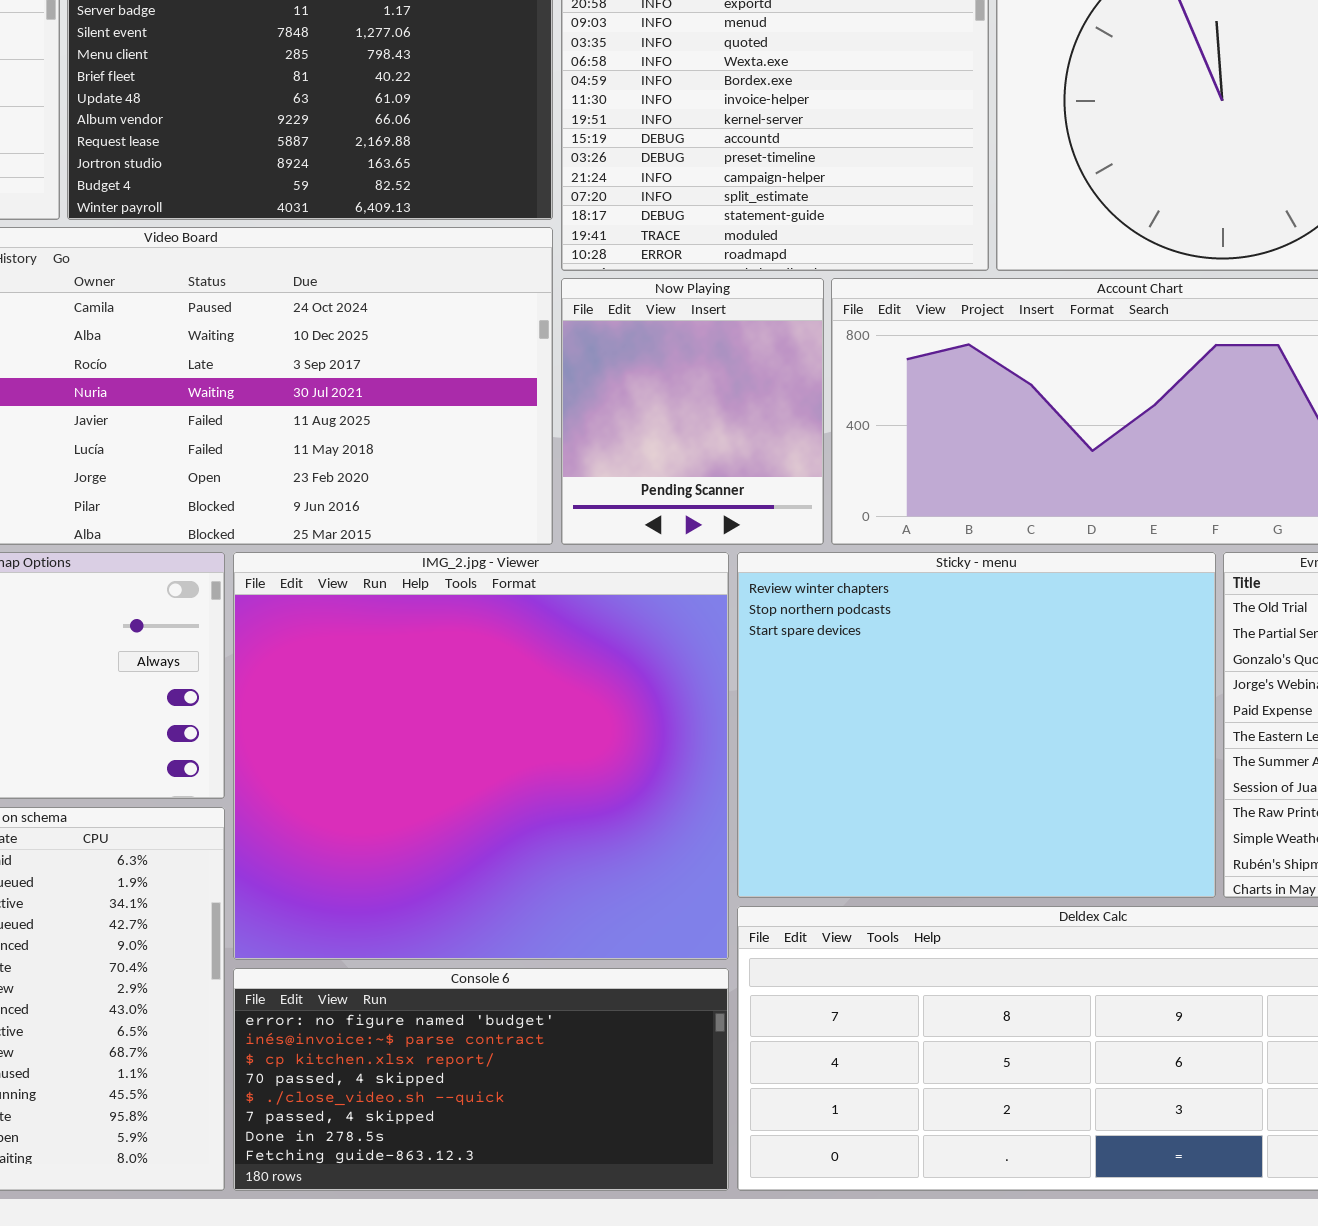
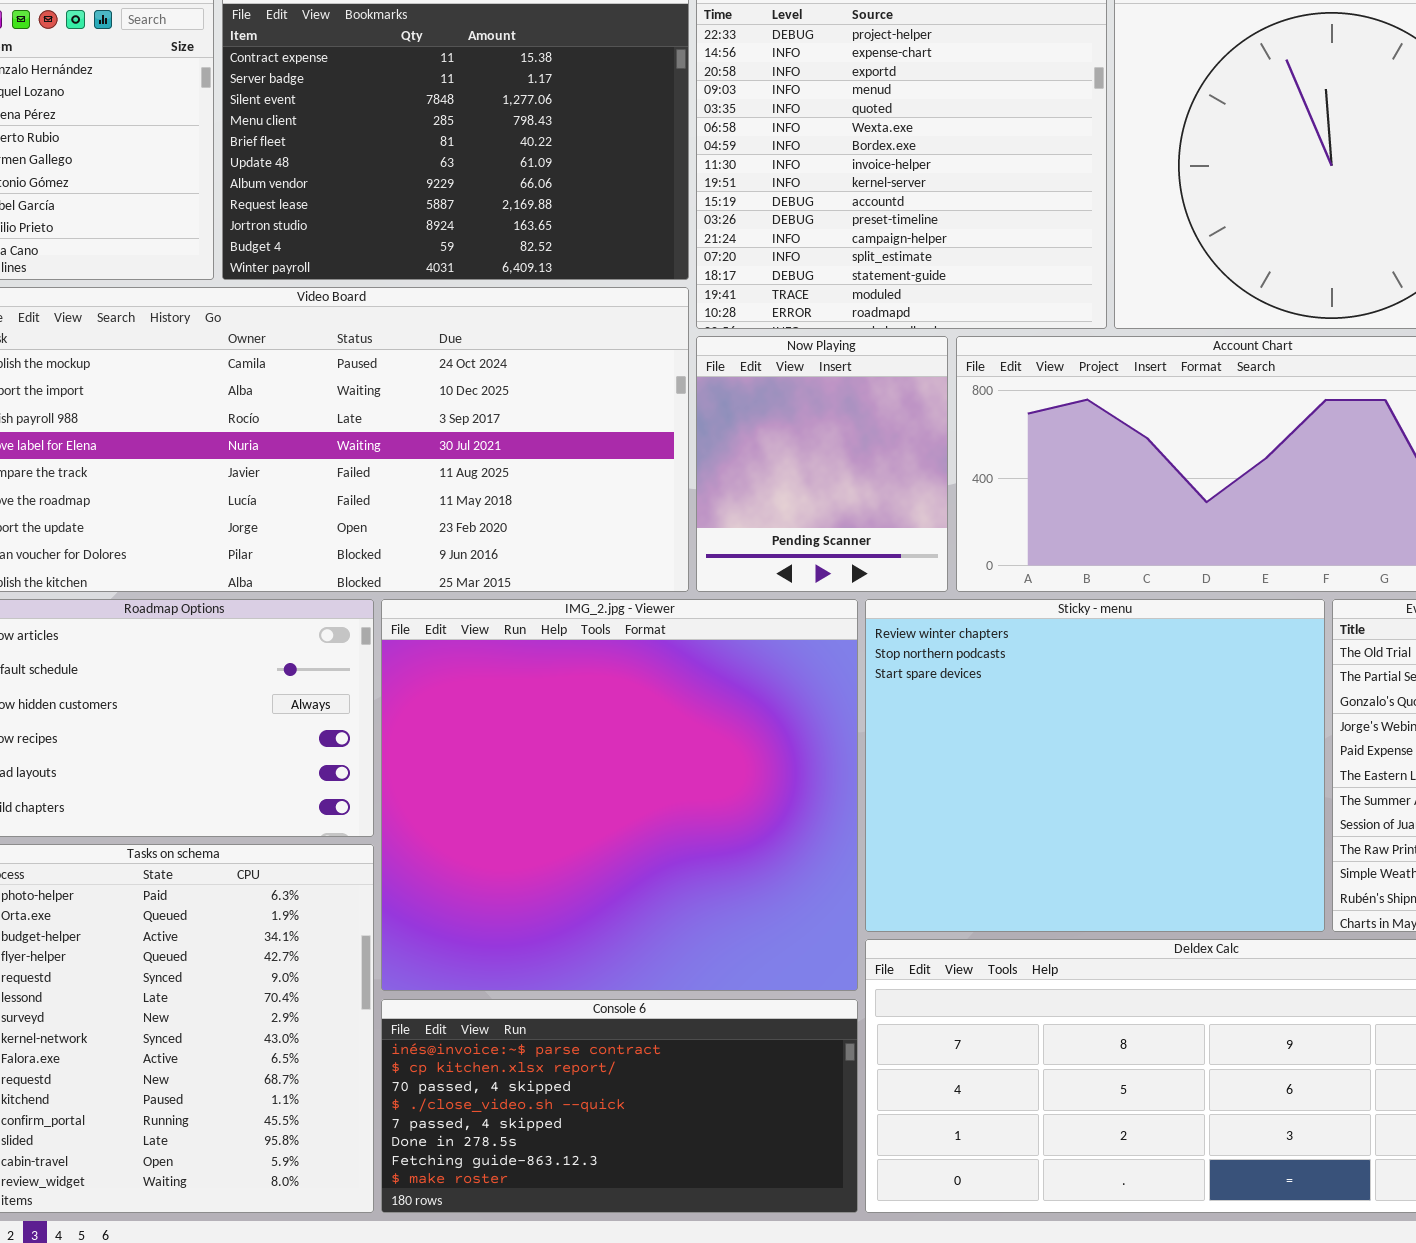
Console 6: [233,968,729,1191] -> [381,999,858,1213], scrolled down 1 row

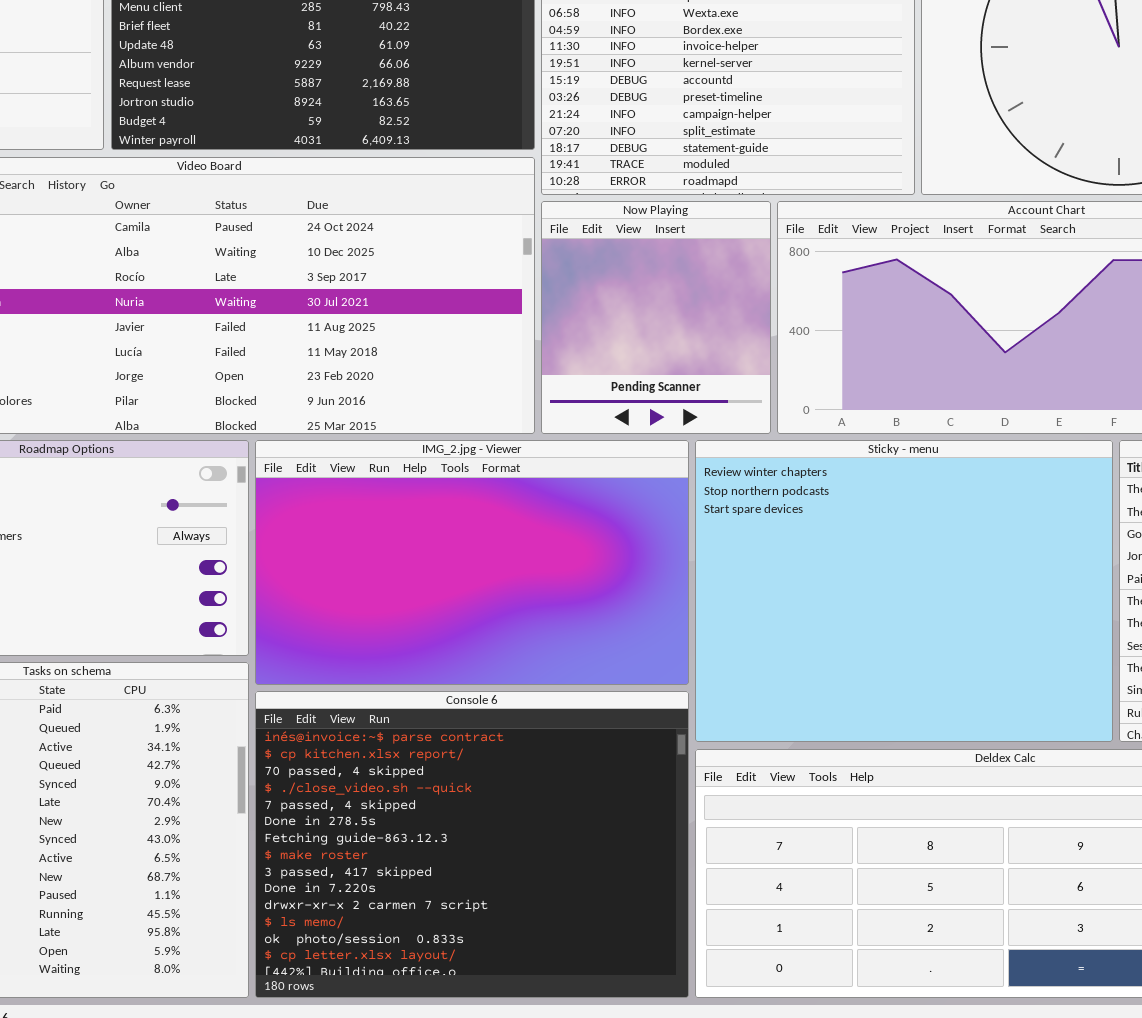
IMG_2.jpg - Viewer: [381,599,858,991] -> [255,440,689,685], resized
Console 6: [381,999,858,1213] -> [255,691,689,998], resized

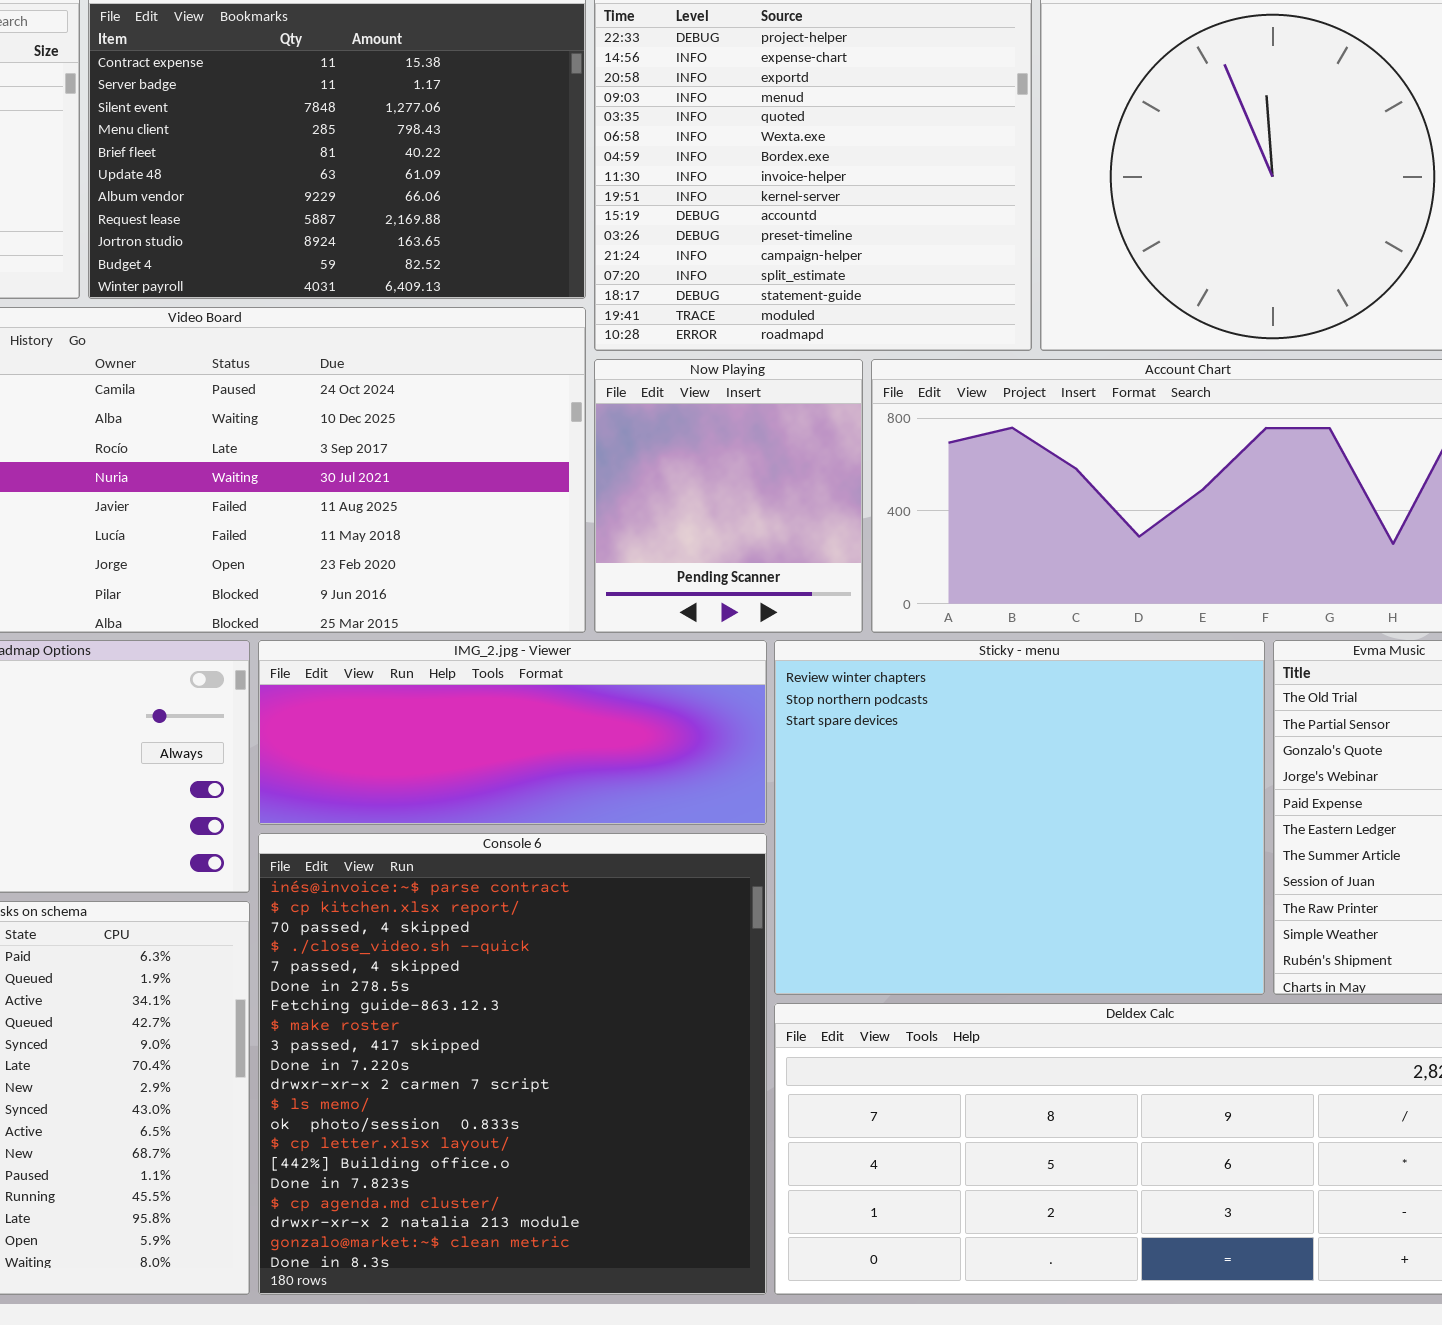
IMG_2.jpg - Viewer: [255,440,689,685] -> [258,640,767,825], resized
Console 6: [255,691,689,998] -> [258,833,767,1295], resized

